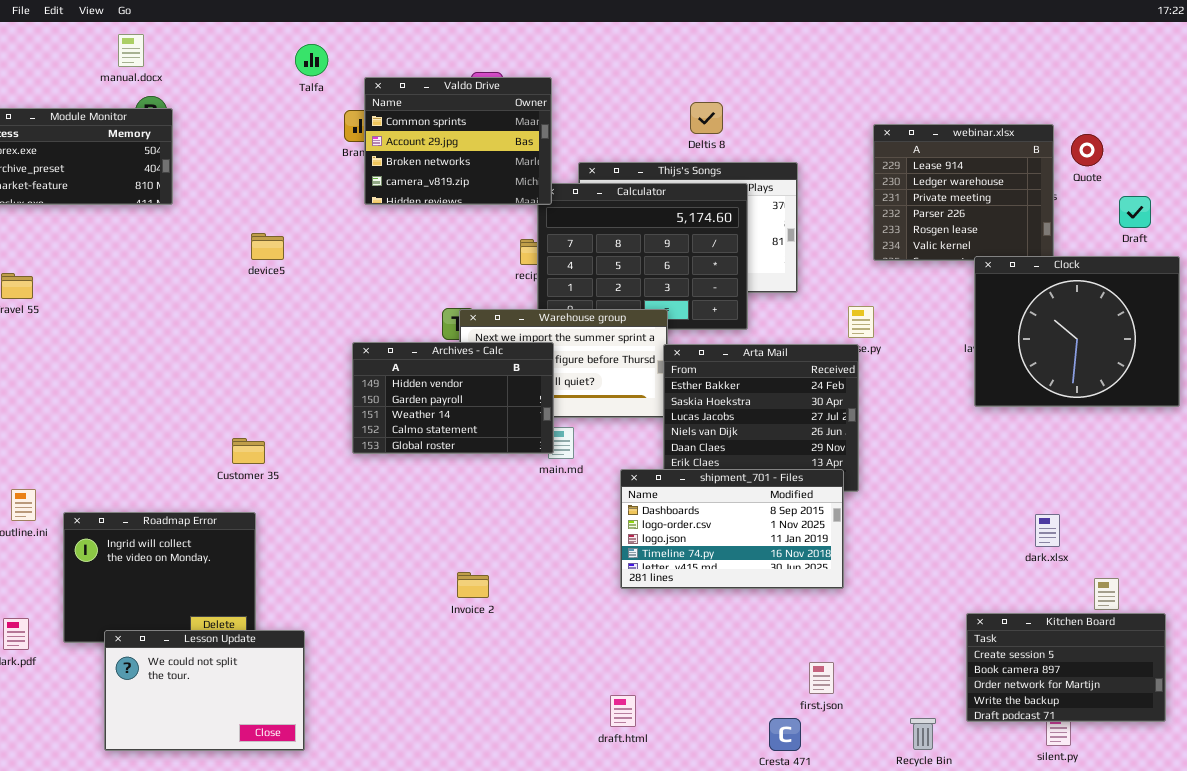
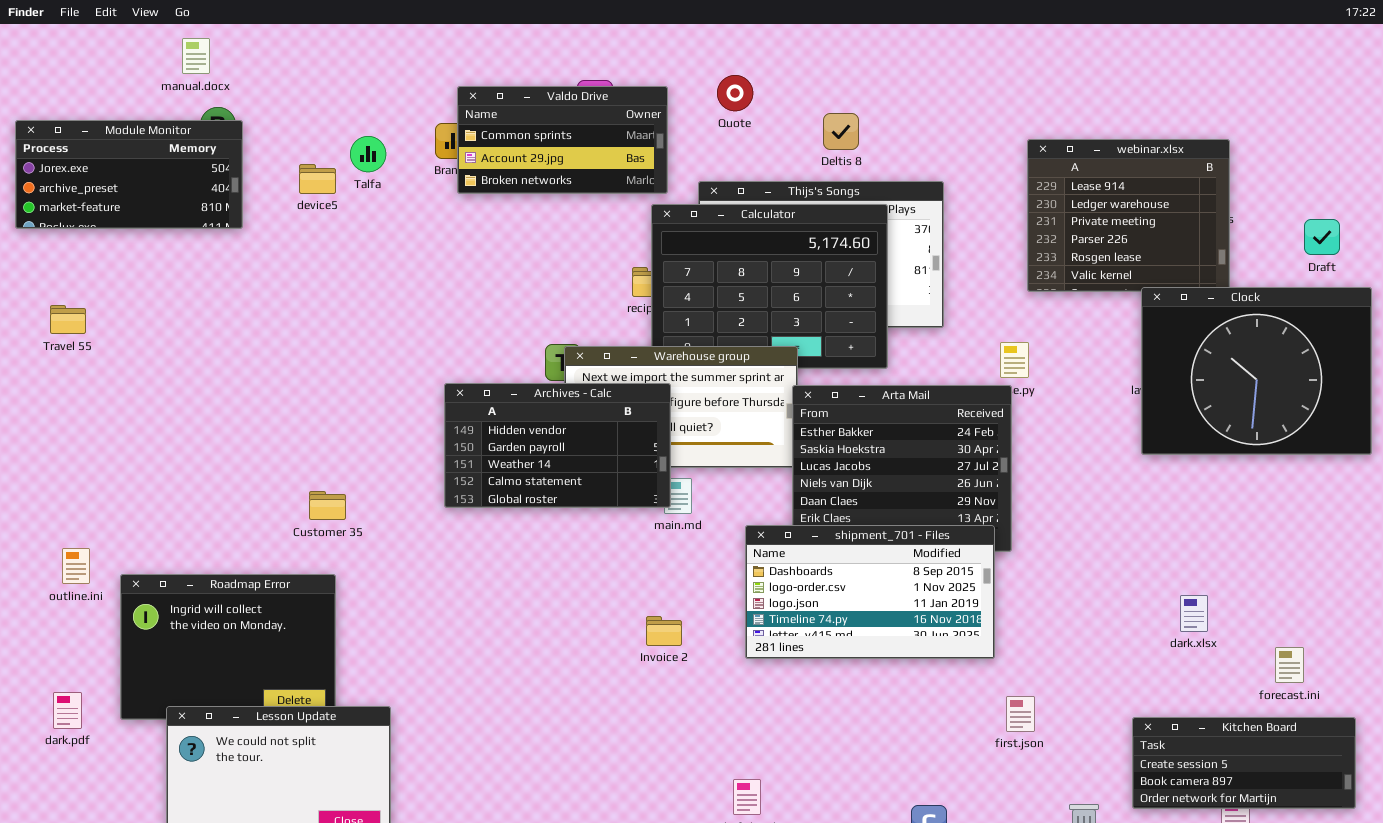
Talfa: [295,44,328,76] -> [350,136,386,172], moved
Valdo Drive: [364,77,552,205] -> [457,86,668,194], resized
Quote: [1071,134,1103,166] -> [717,75,753,111], moved
device5: [251,233,284,260] -> [299,164,336,194], moved
dark.xlsx: [1035,514,1060,547] -> [1180,595,1208,632], moved
Invoice 2: [457,572,489,598] -> [646,616,682,646], moved
Kitchen Board: [966,613,1166,722] -> [1132,717,1356,809], resized
first.json: [809,662,834,694] -> [1006,696,1035,732], moved

